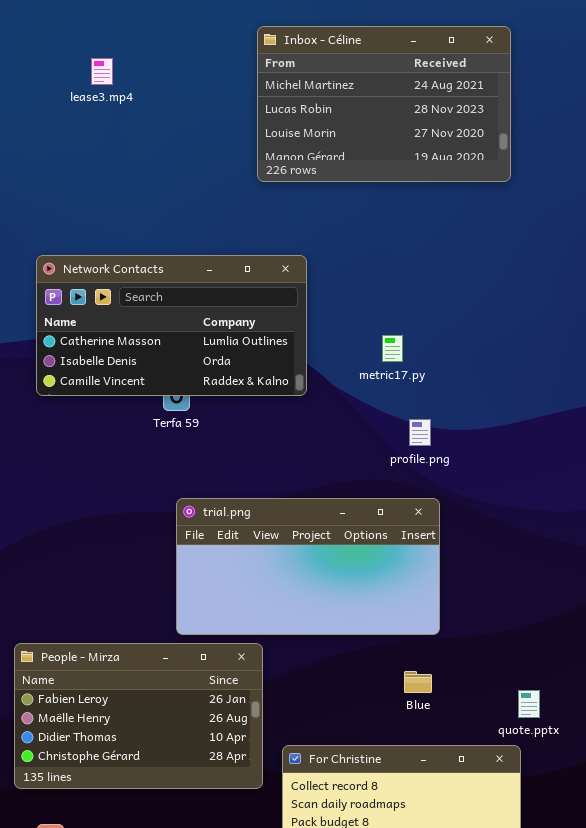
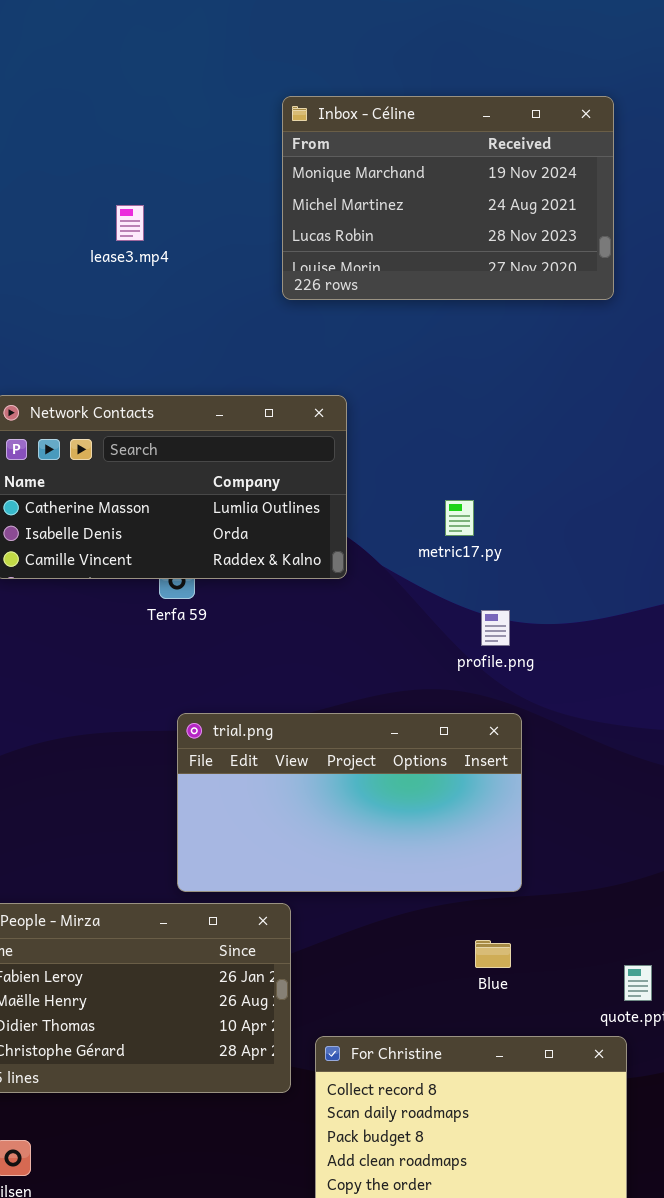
Inbox - Céline: [257,26,511,182] -> [282,96,614,300], scrolled up 1 row
lease3.mp4: [91,58,113,85] -> [116,205,144,241], moved

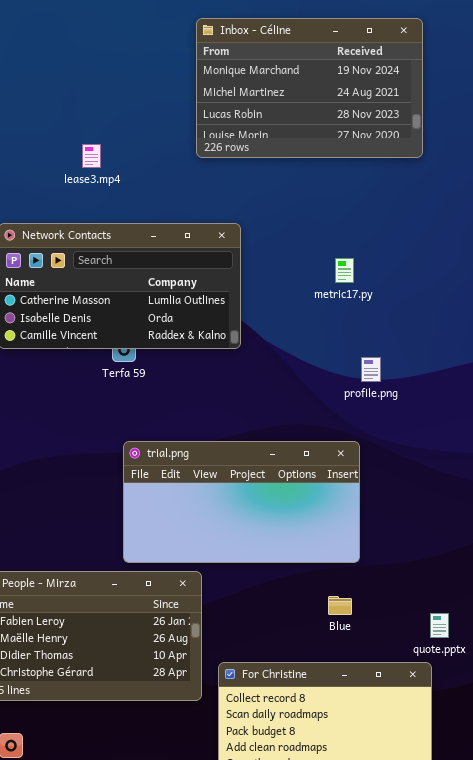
lease3.mp4: [116,205,144,241] -> [82,144,101,168], moved
metric17.py: [445,500,474,536] -> [335,258,354,283], moved
profile.png: [481,610,510,646] -> [361,357,381,382], moved

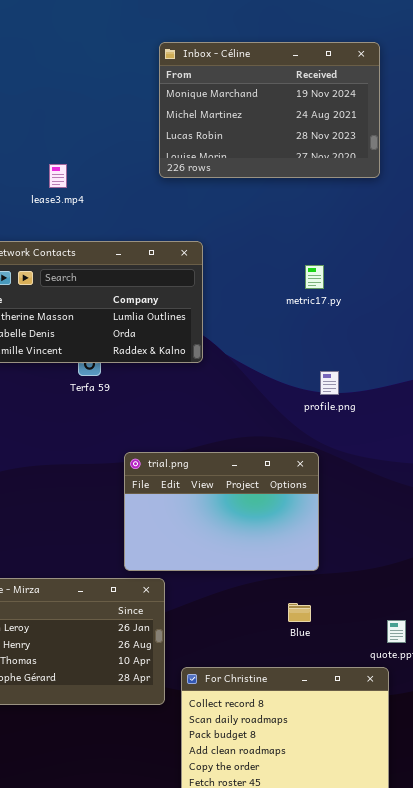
metric17.py: [335,258,354,283] -> [305,265,324,289], moved
trial.png: [123,441,360,563] -> [124,452,319,571], resized

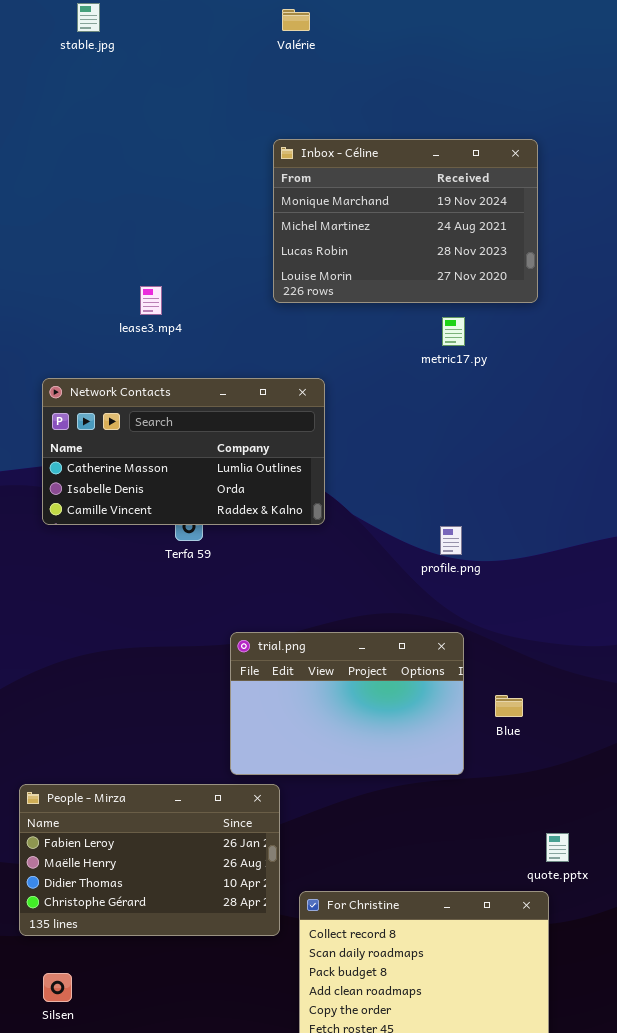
metric17.py: [305,265,324,289] -> [442,317,465,346], moved
profile.png: [320,371,339,395] -> [440,526,462,555], moved
Blue: [288,603,311,622] -> [495,695,523,717], moved

